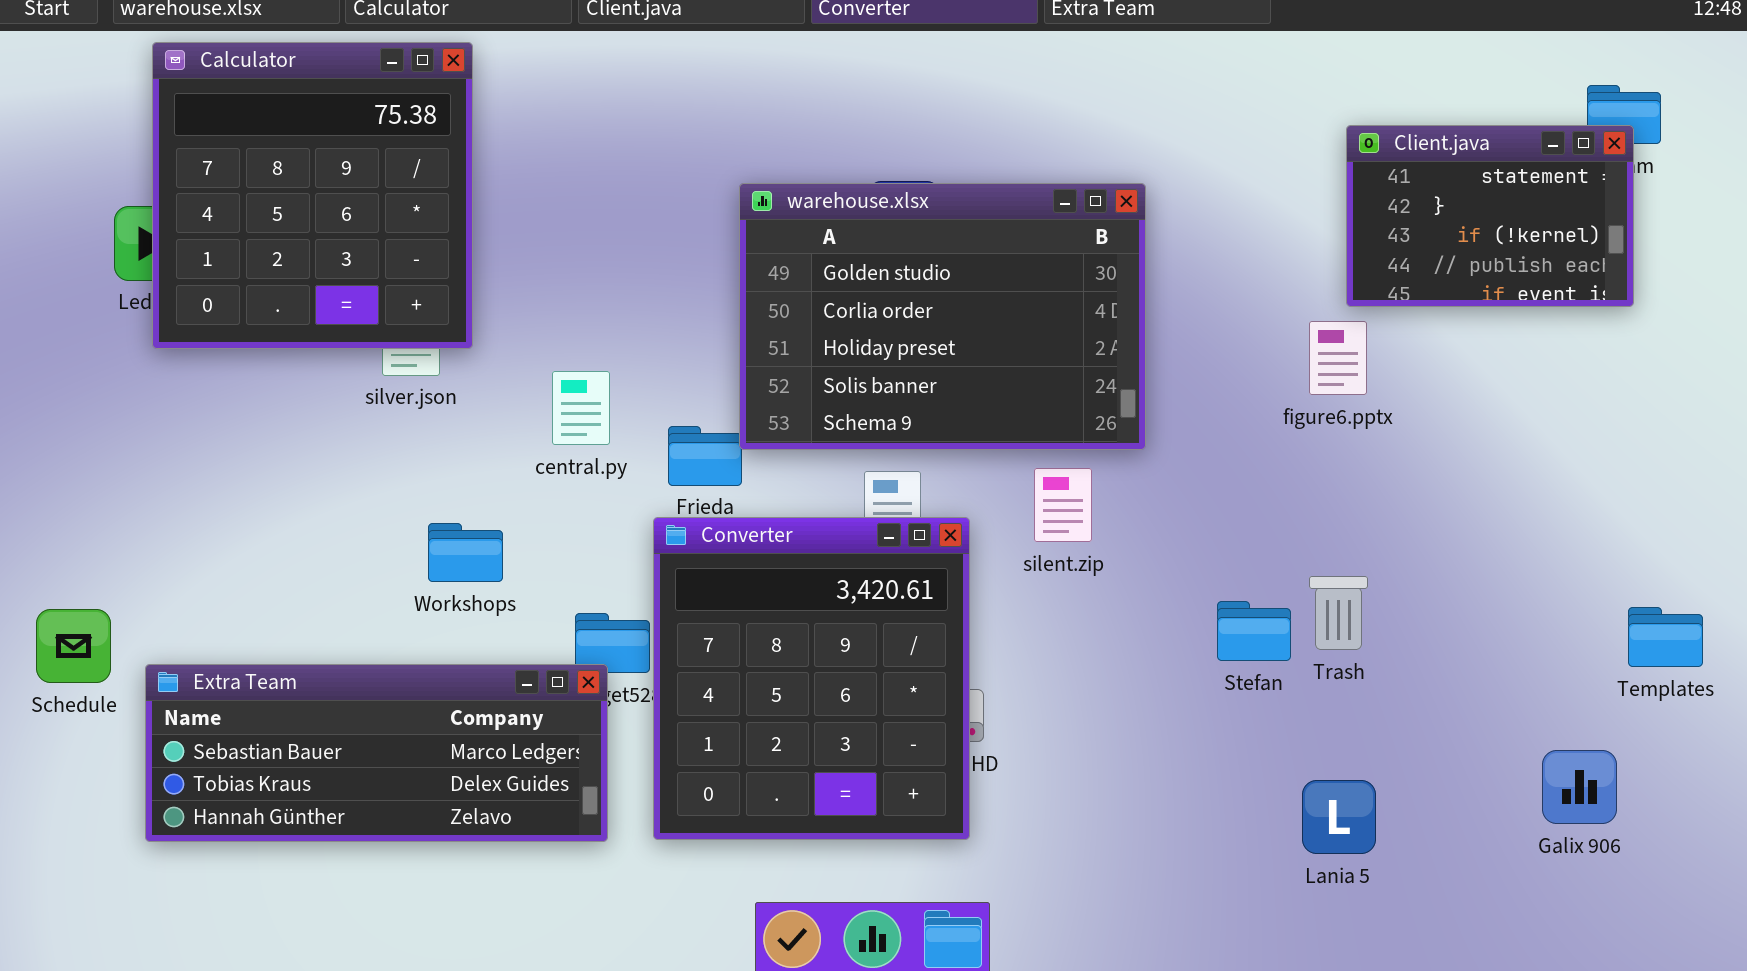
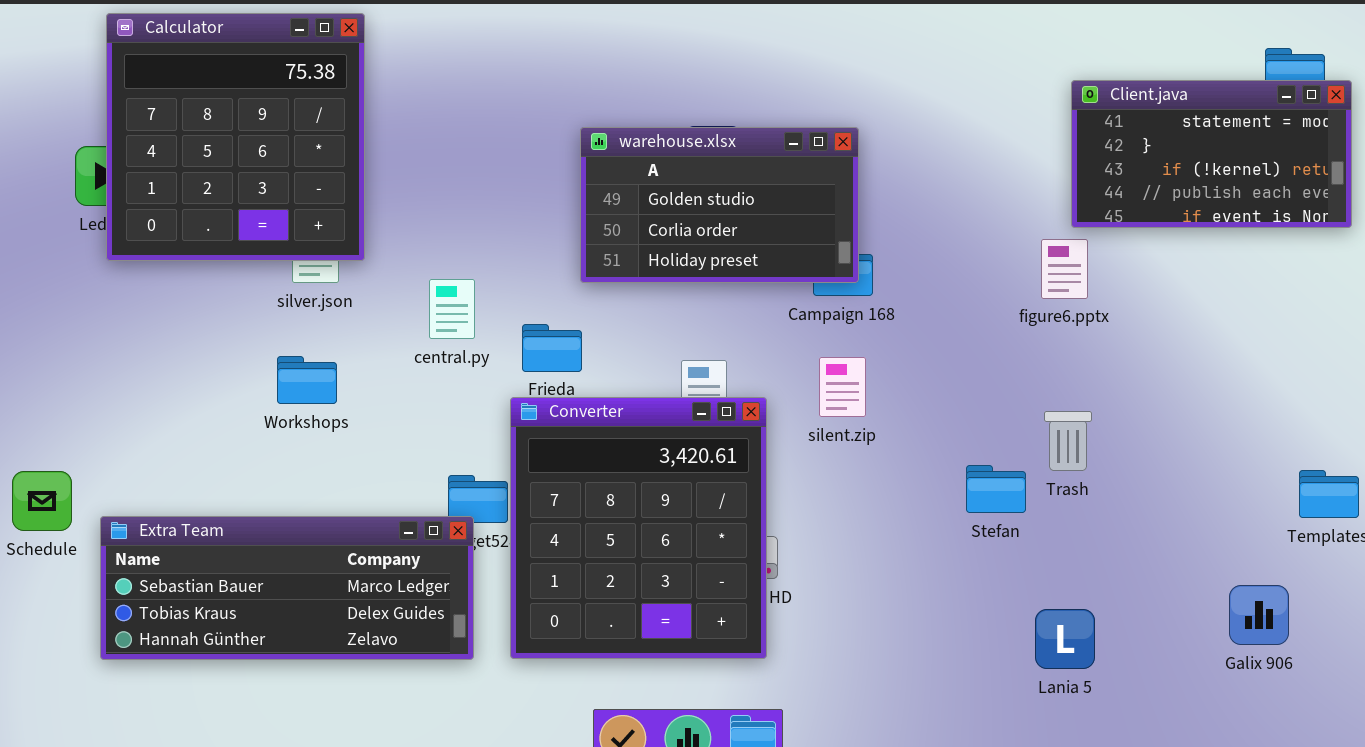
Client.java: [1346,125,1634,307] -> [1071,80,1352,228], resized
warehouse.xlsx: [739,183,1146,450] -> [580,127,859,283], resized
Workshops: [428,523,503,582] -> [277,356,337,404], moved
Trash: [1309,576,1368,650] -> [1044,411,1092,471], moved

